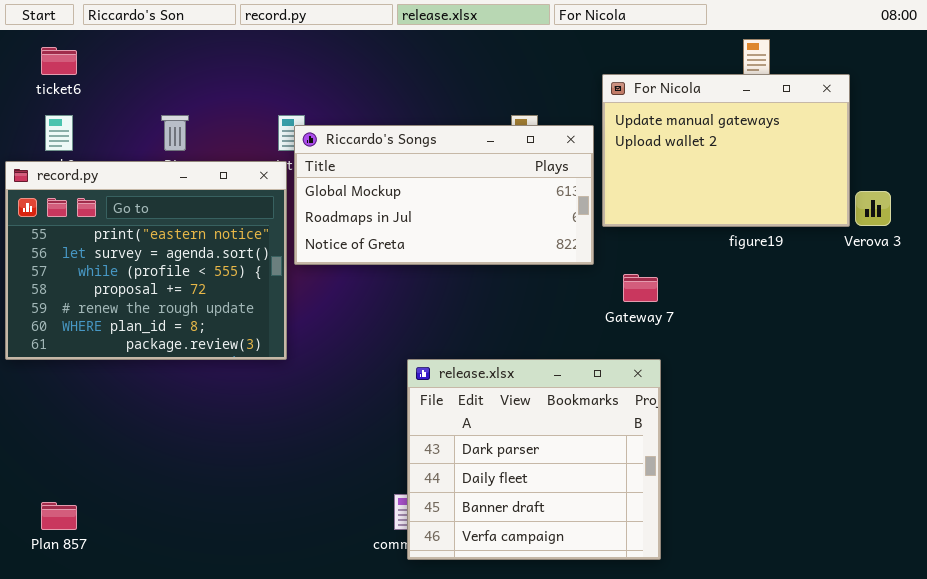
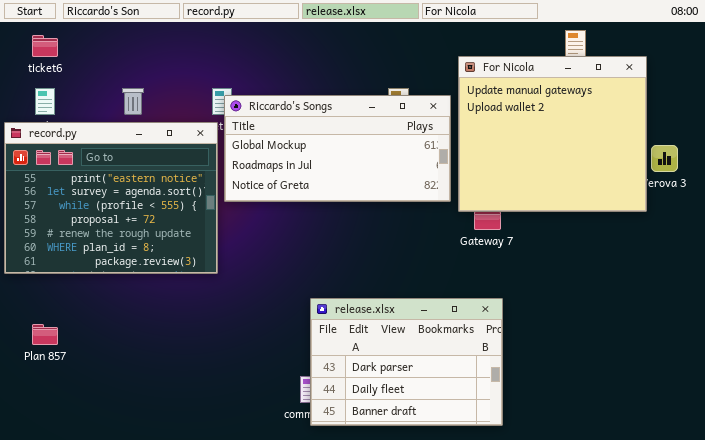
For Nicola: [602,74,850,227] -> [458,56,647,212], resized
release.xlsx: [407,359,661,560] -> [310,298,503,426], resized
Plan 857: [41,502,77,530] -> [32,324,58,345], moved

